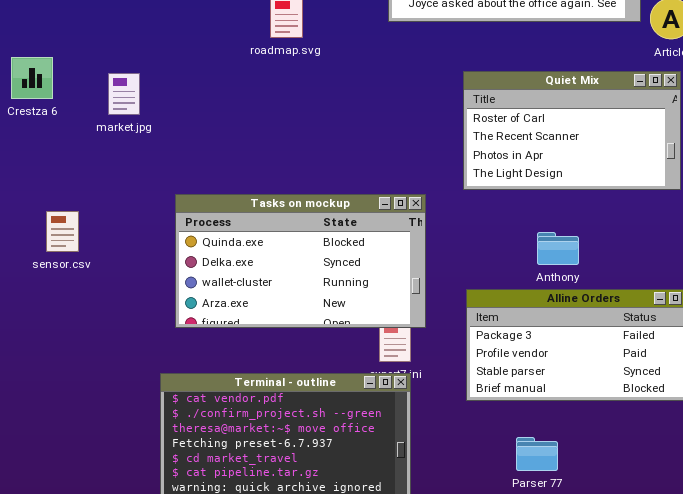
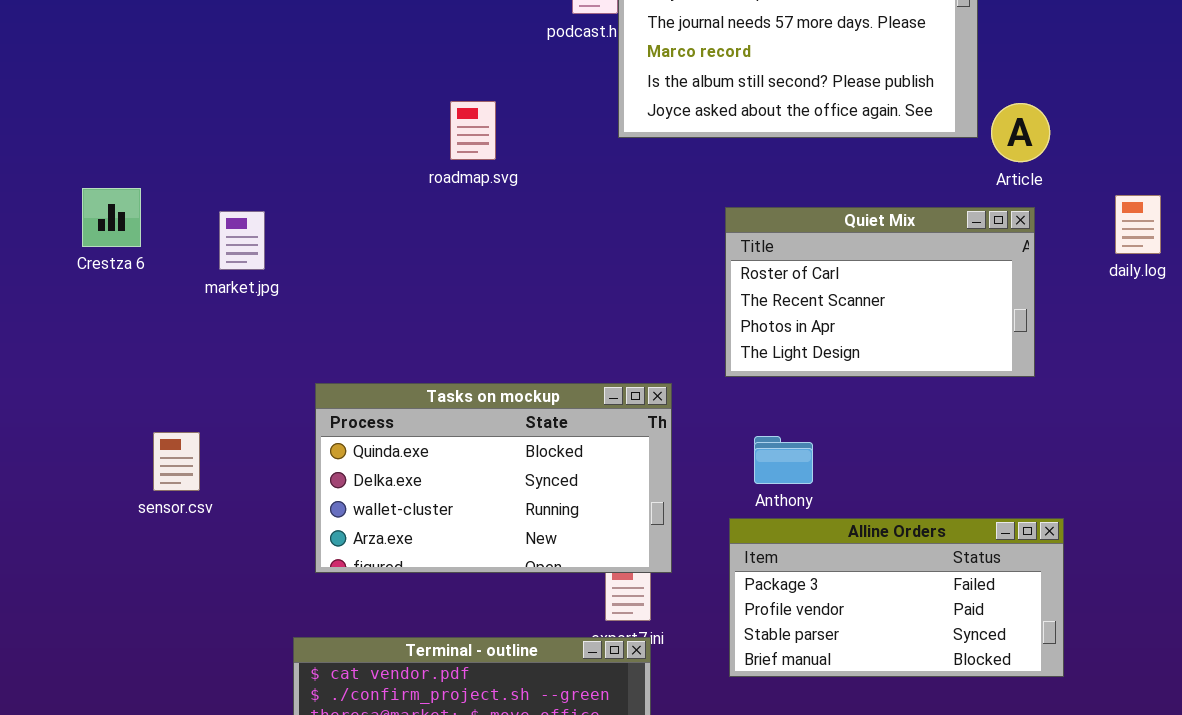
sensor.csv: [46,211,79,252] -> [153,432,200,491], moved
Anthony: [537,232,579,265] -> [754,436,813,484], moved

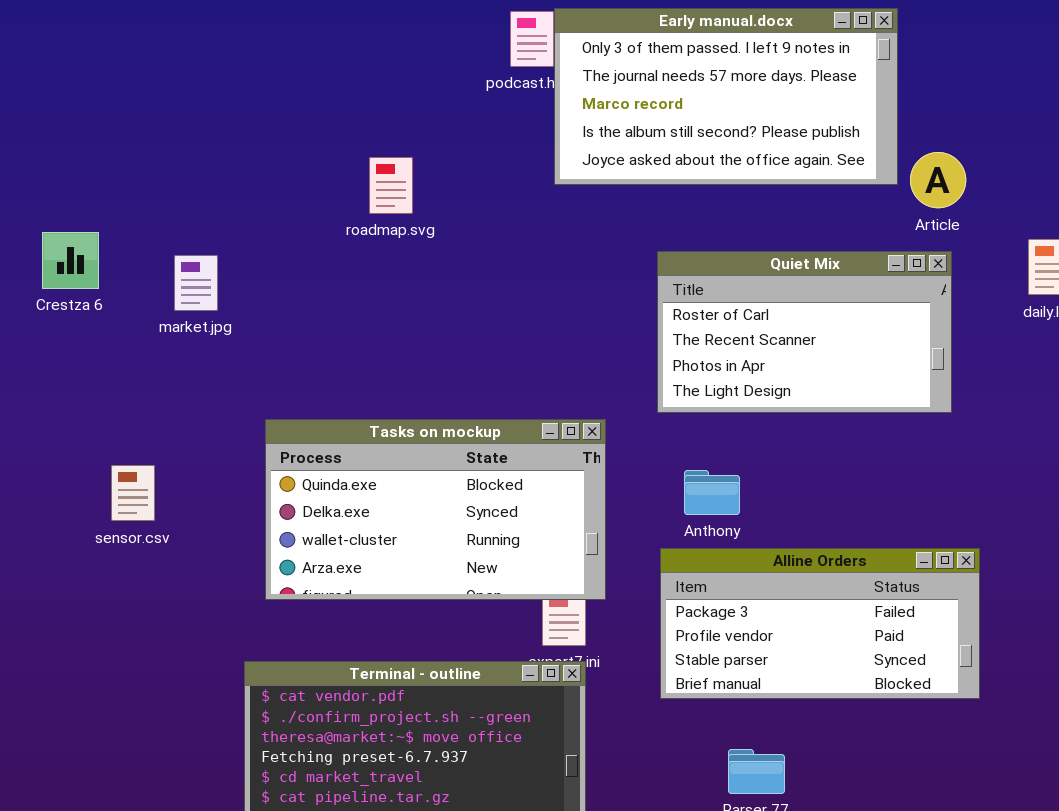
roadmap.svg: [450,101,496,160] -> [369,157,413,214], moved

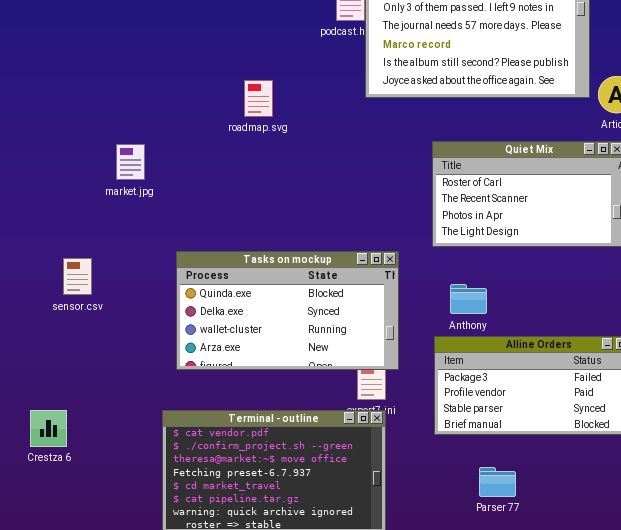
Crestza 6: [42,232,99,289] -> [30,410,67,447], moved
sensor.csv: [111,465,155,521] -> [63,258,92,295], moved

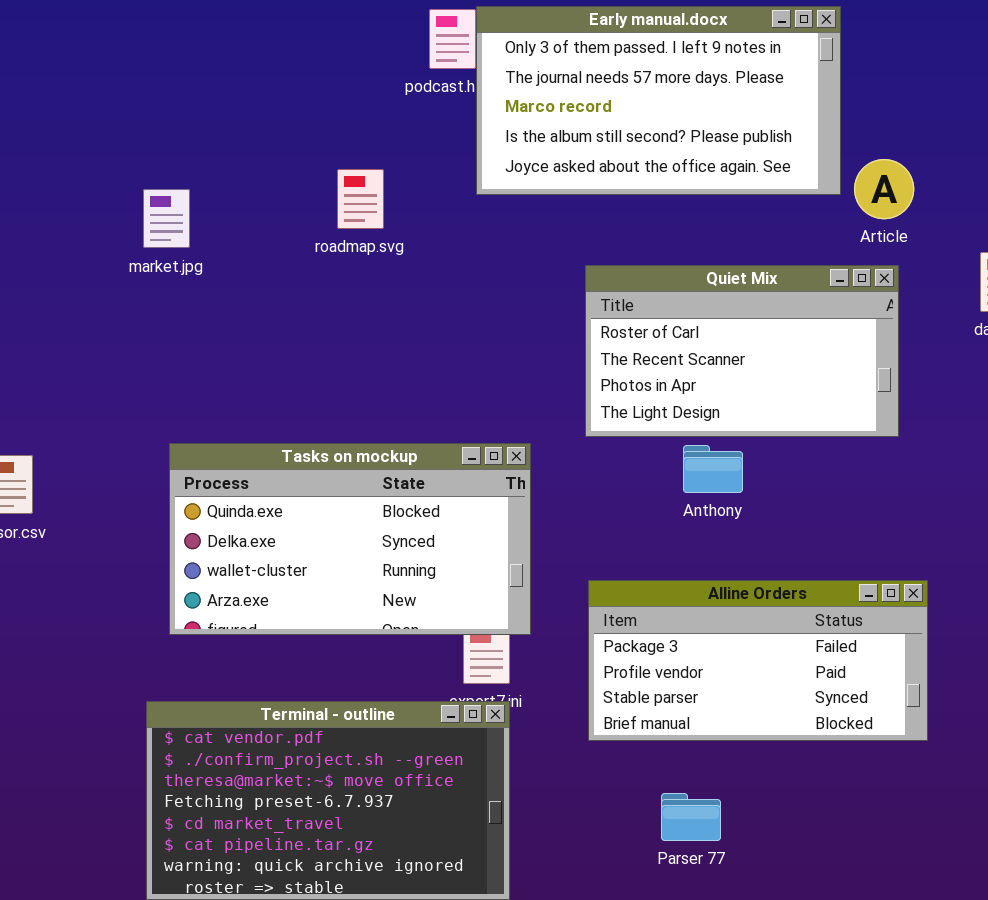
roadmap.svg: [244,80,273,117] -> [337,169,384,229], moved
market.jpg: [116,144,145,180] -> [143,189,190,248], moved
Anthony: [450,284,487,314] -> [683,445,743,493], moved

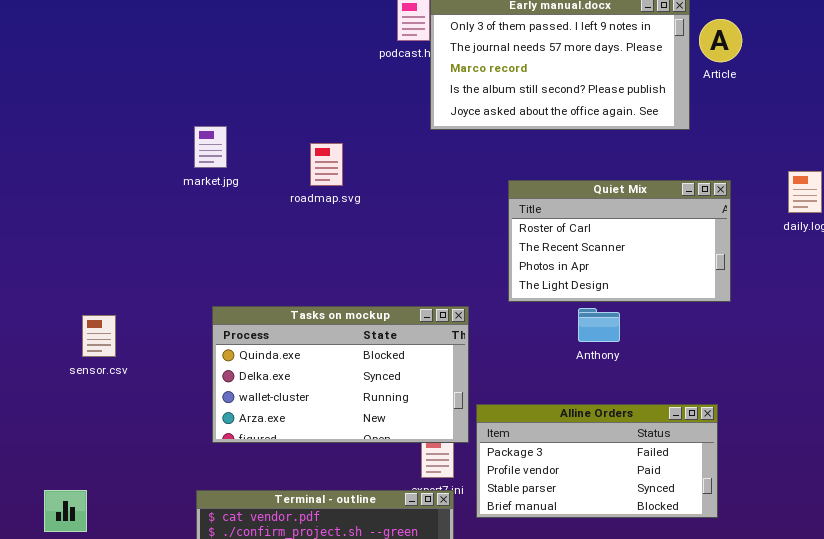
Article: [854,159,914,219] -> [699,19,742,62], moved
roadmap.svg: [337,169,384,229] -> [310,143,343,186], moved
Alline Orders: [588,580,928,741] -> [476,404,718,518], moved

